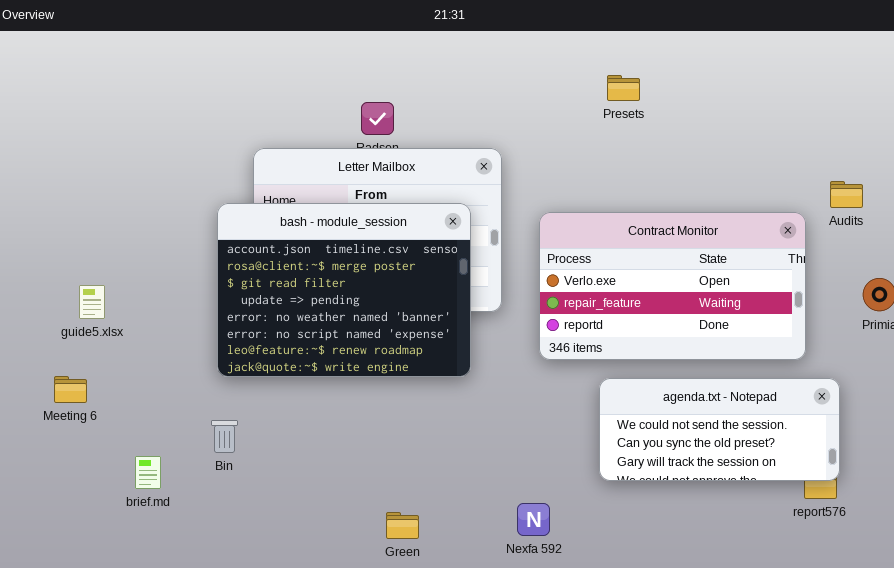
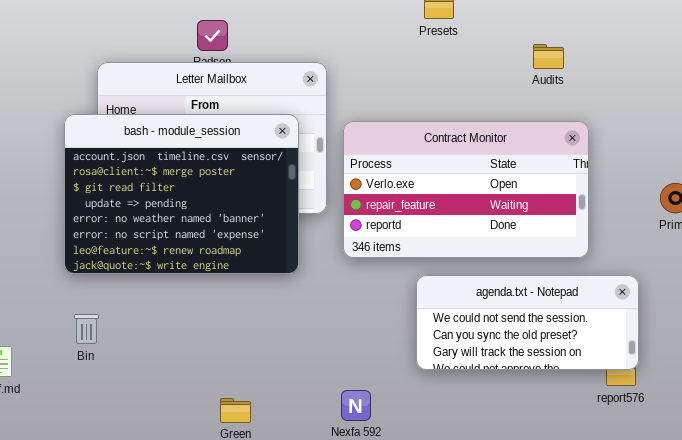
Audits: [830,181,863,208] -> [533,44,564,69], moved
Contract Monitor: [539,212,806,360] -> [343,121,589,258], moved
Bin: [211,420,238,453] -> [74,314,99,344], moved

